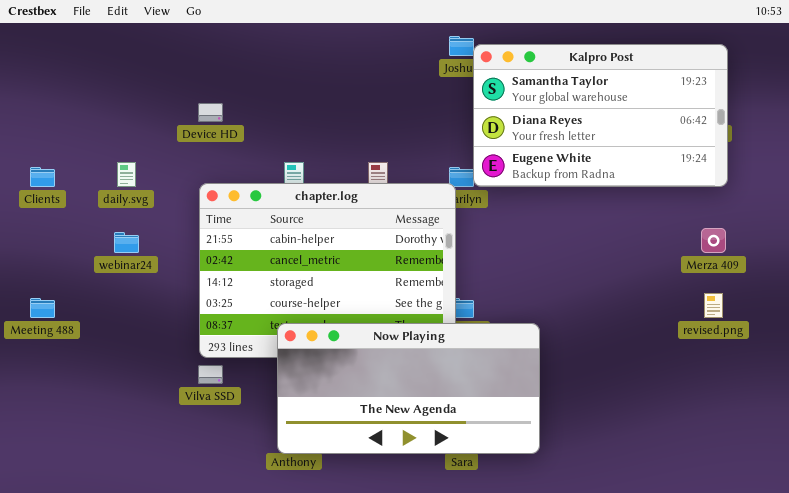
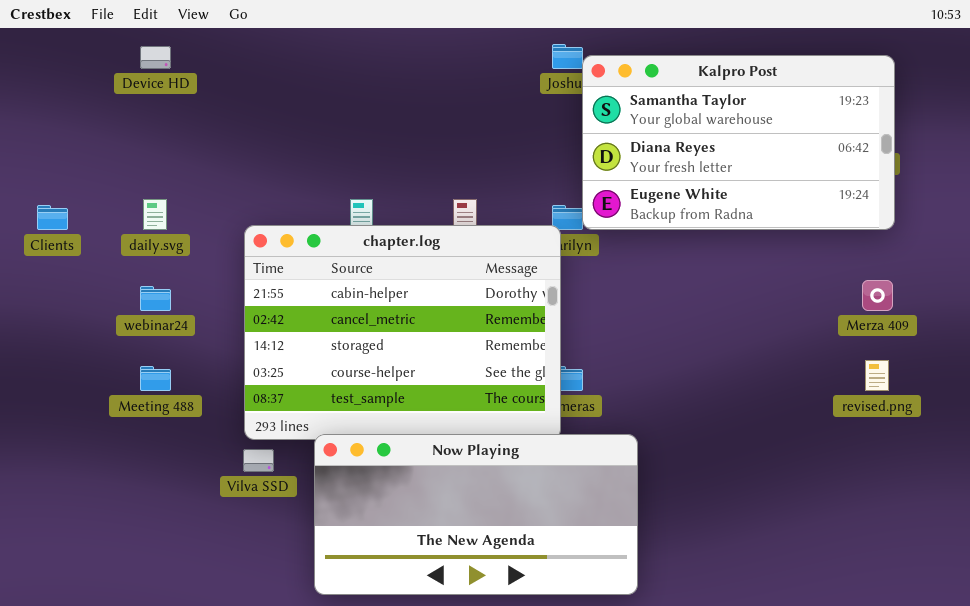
Device HD: [198,103,223,122] -> [140,46,171,69], moved
Meeting 488: [30,298,55,318] -> [140,366,171,391], moved
Now Playing: [277,323,540,454] -> [314,434,638,595], moved

